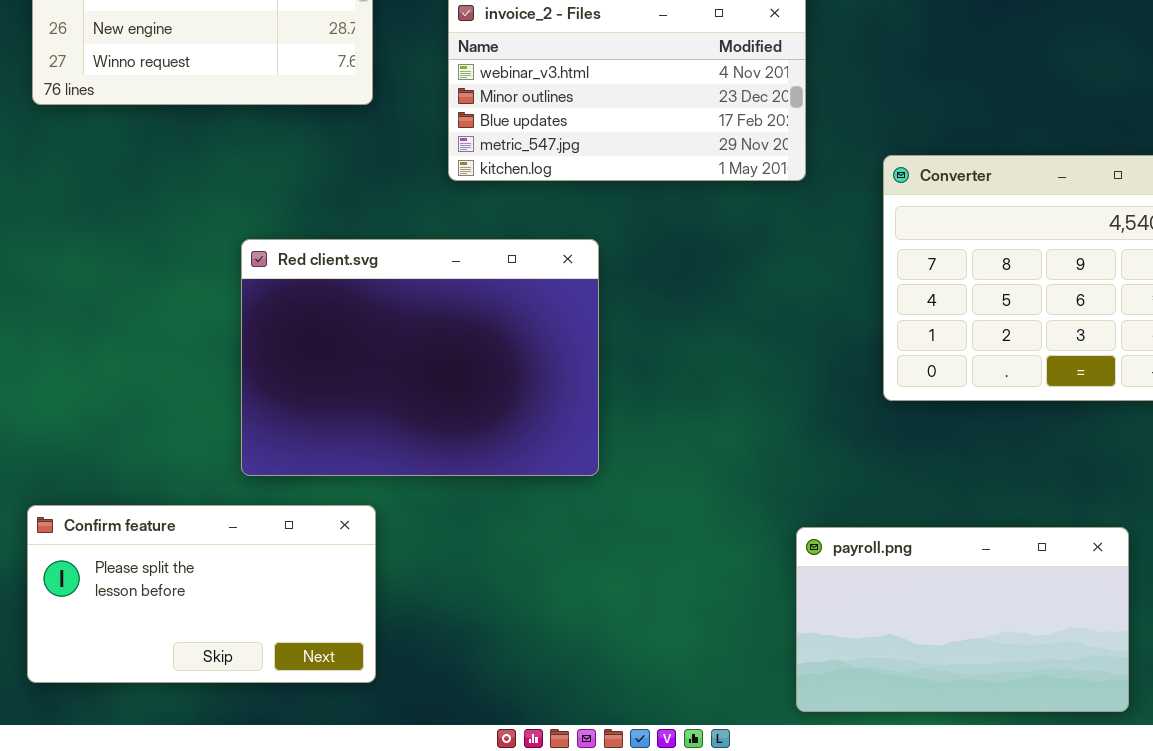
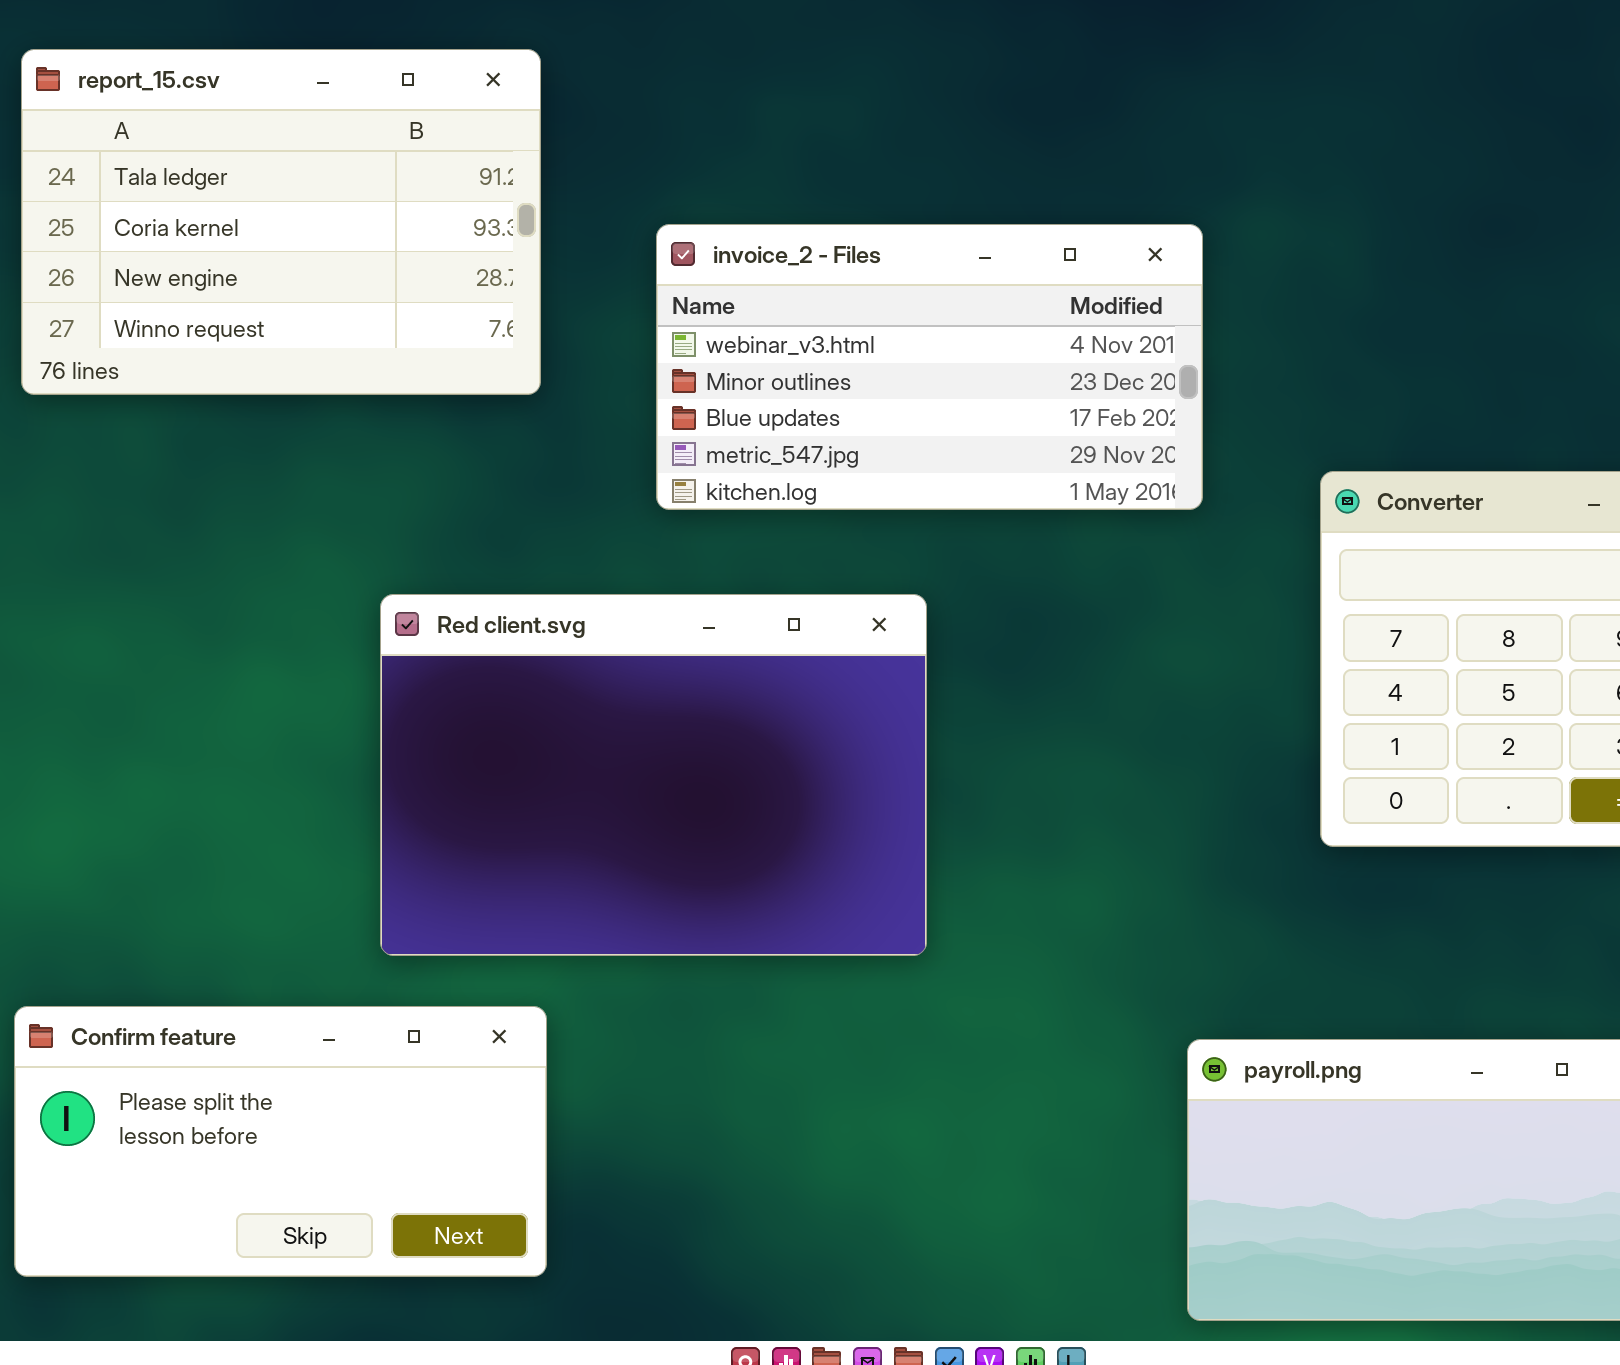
Red client.svg: [241,239,599,476] -> [380,594,927,956], moved

